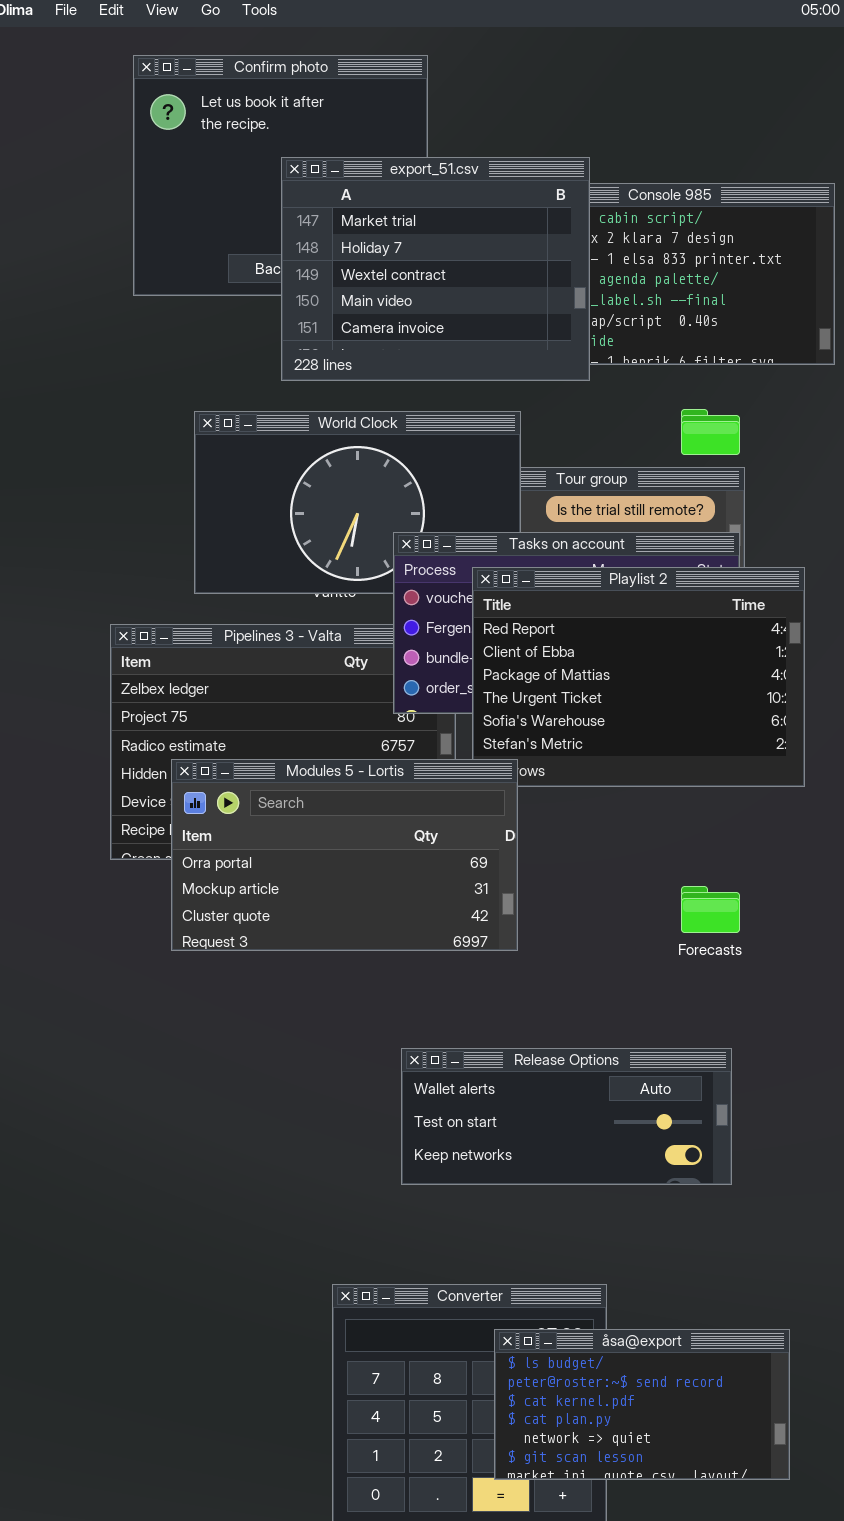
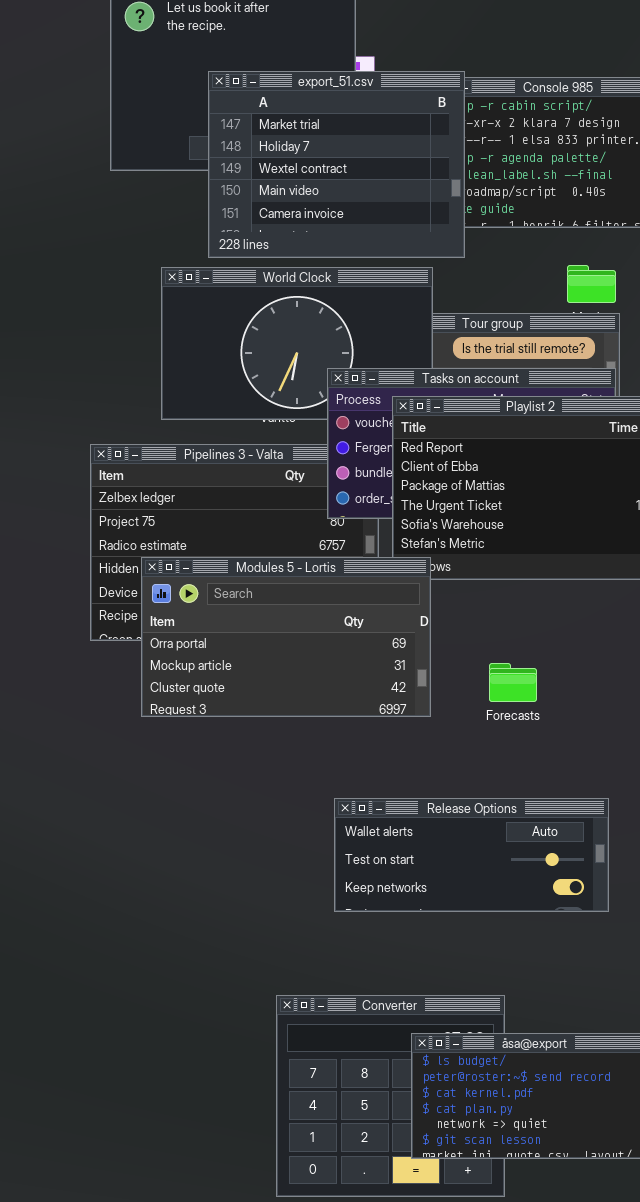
export_51.csv: [281,157,590,381] -> [208,71,465,258], moved
Forecasts: [681,886,740,933] -> [489,663,537,702], moved

